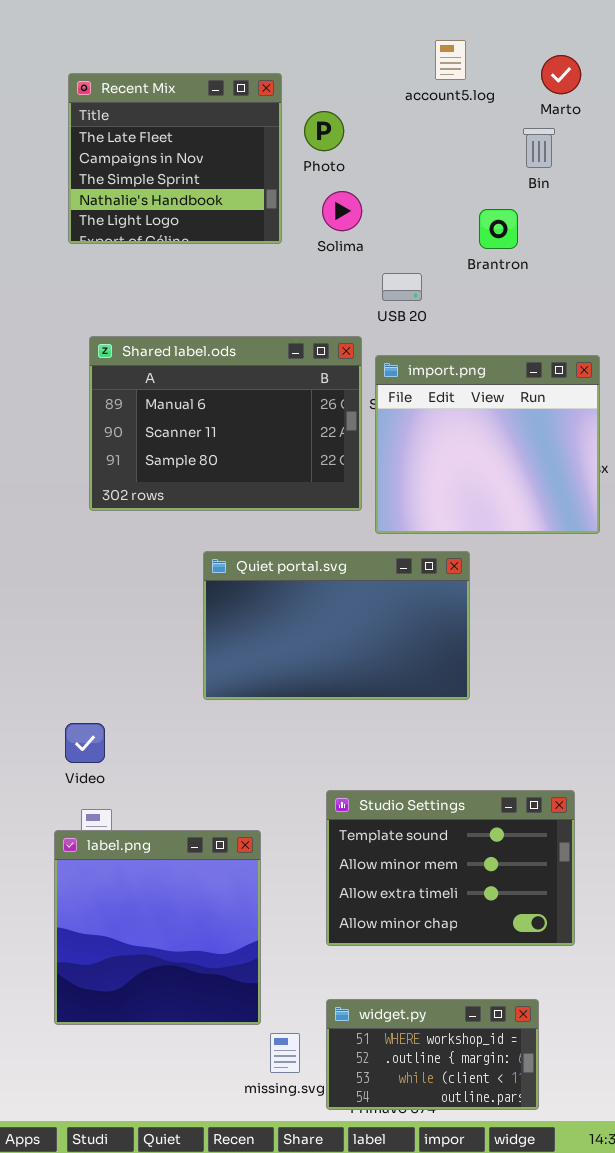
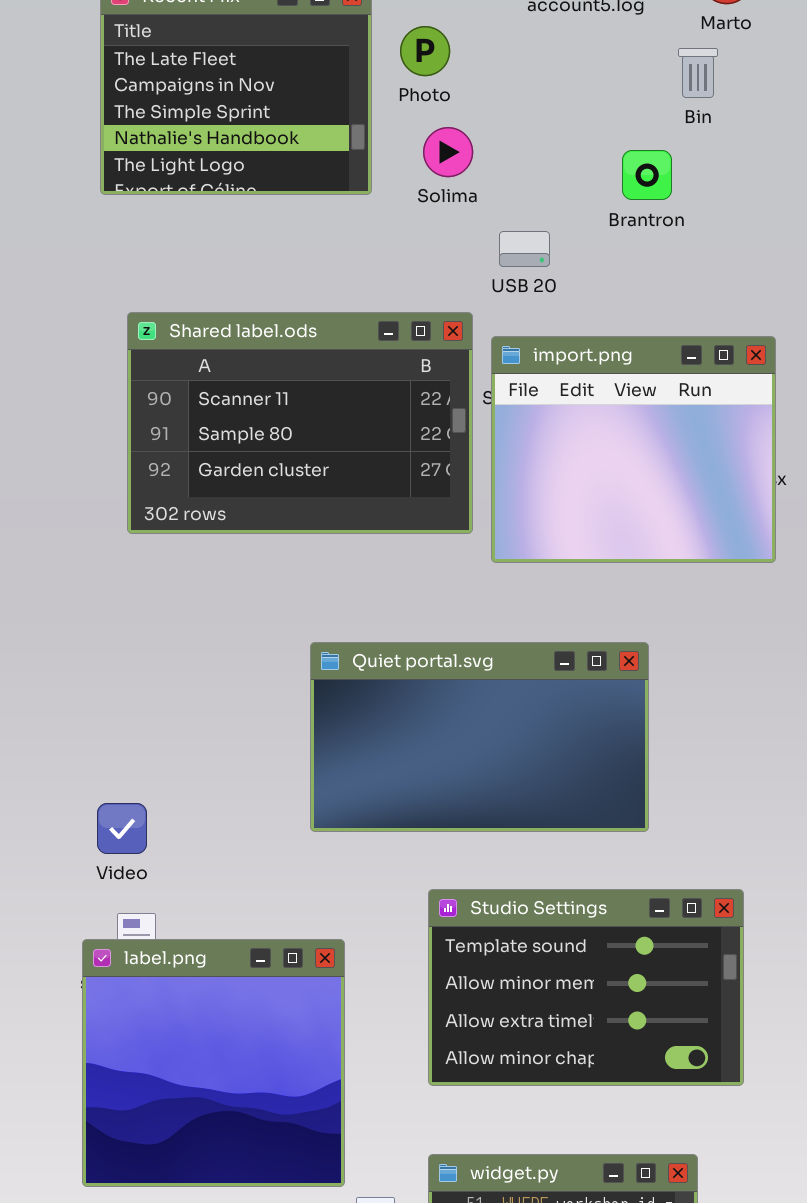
Shared label.ods: [89,336,362,511] -> [127,312,473,534], scrolled down 1 row
Quiet portal.svg: [203,551,470,700] -> [310,642,649,832], moved

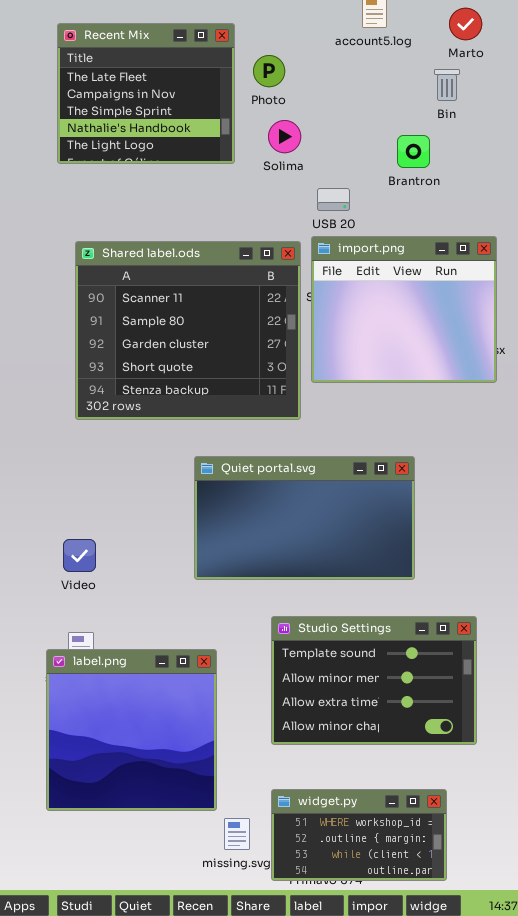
Shared label.ods: [127,312,473,534] -> [75,241,301,420], resized
import.png: [491,336,776,563] -> [311,236,497,383], moved
Video: [97,803,147,854] -> [63,539,96,572], moved

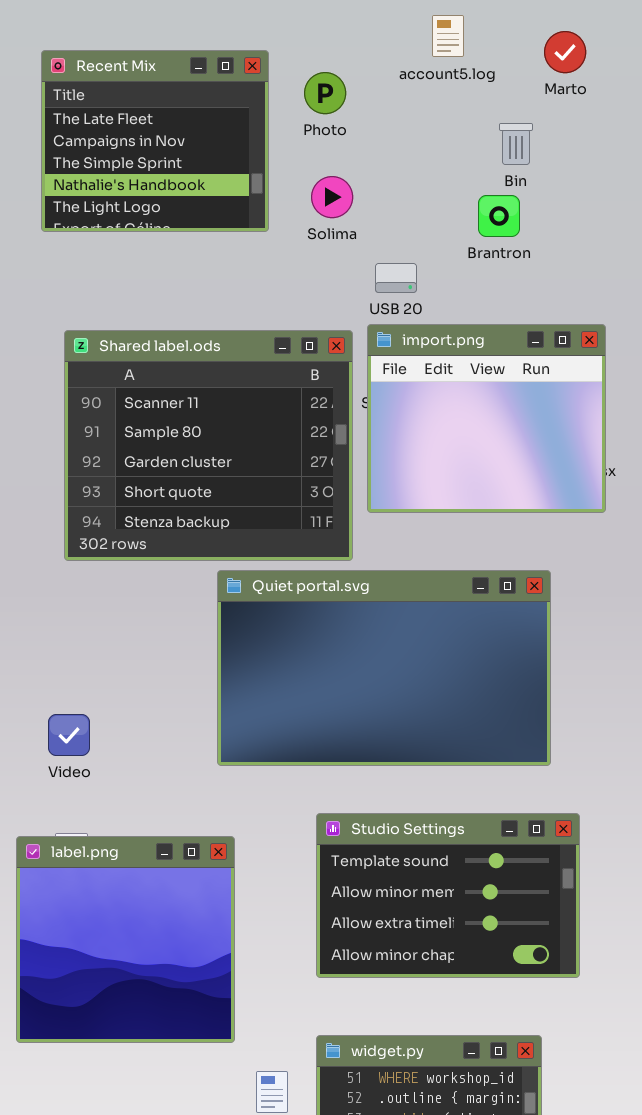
Photo: [253,55,285,87] -> [304,72,346,114], moved
Bin: [434,69,460,101] -> [499,123,533,165], moved
Quiet portal.svg: [194,456,415,580] -> [217,570,551,766], resized
label.png: [46,649,217,811] -> [16,836,235,1043], moved

